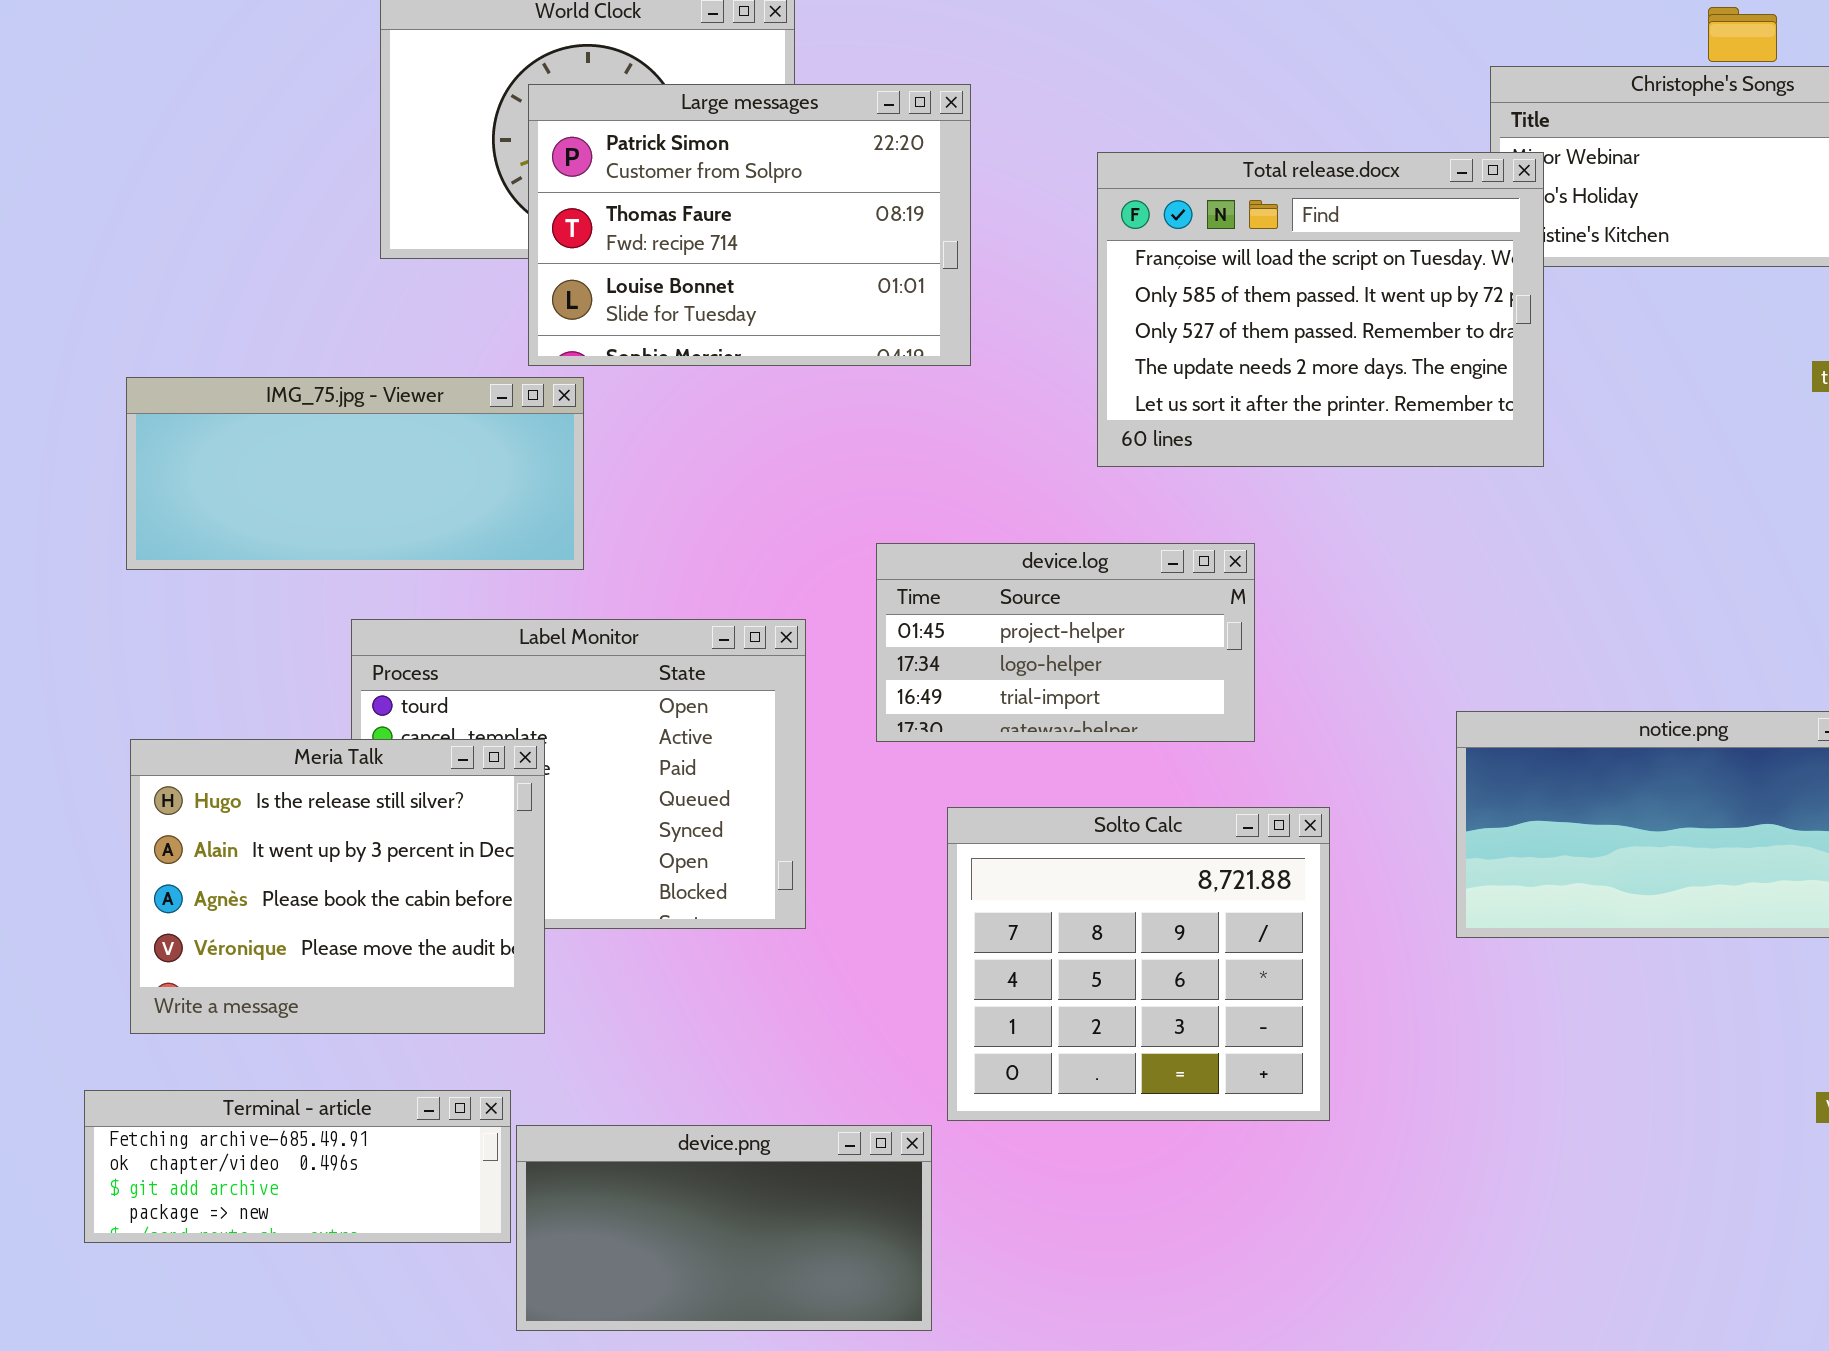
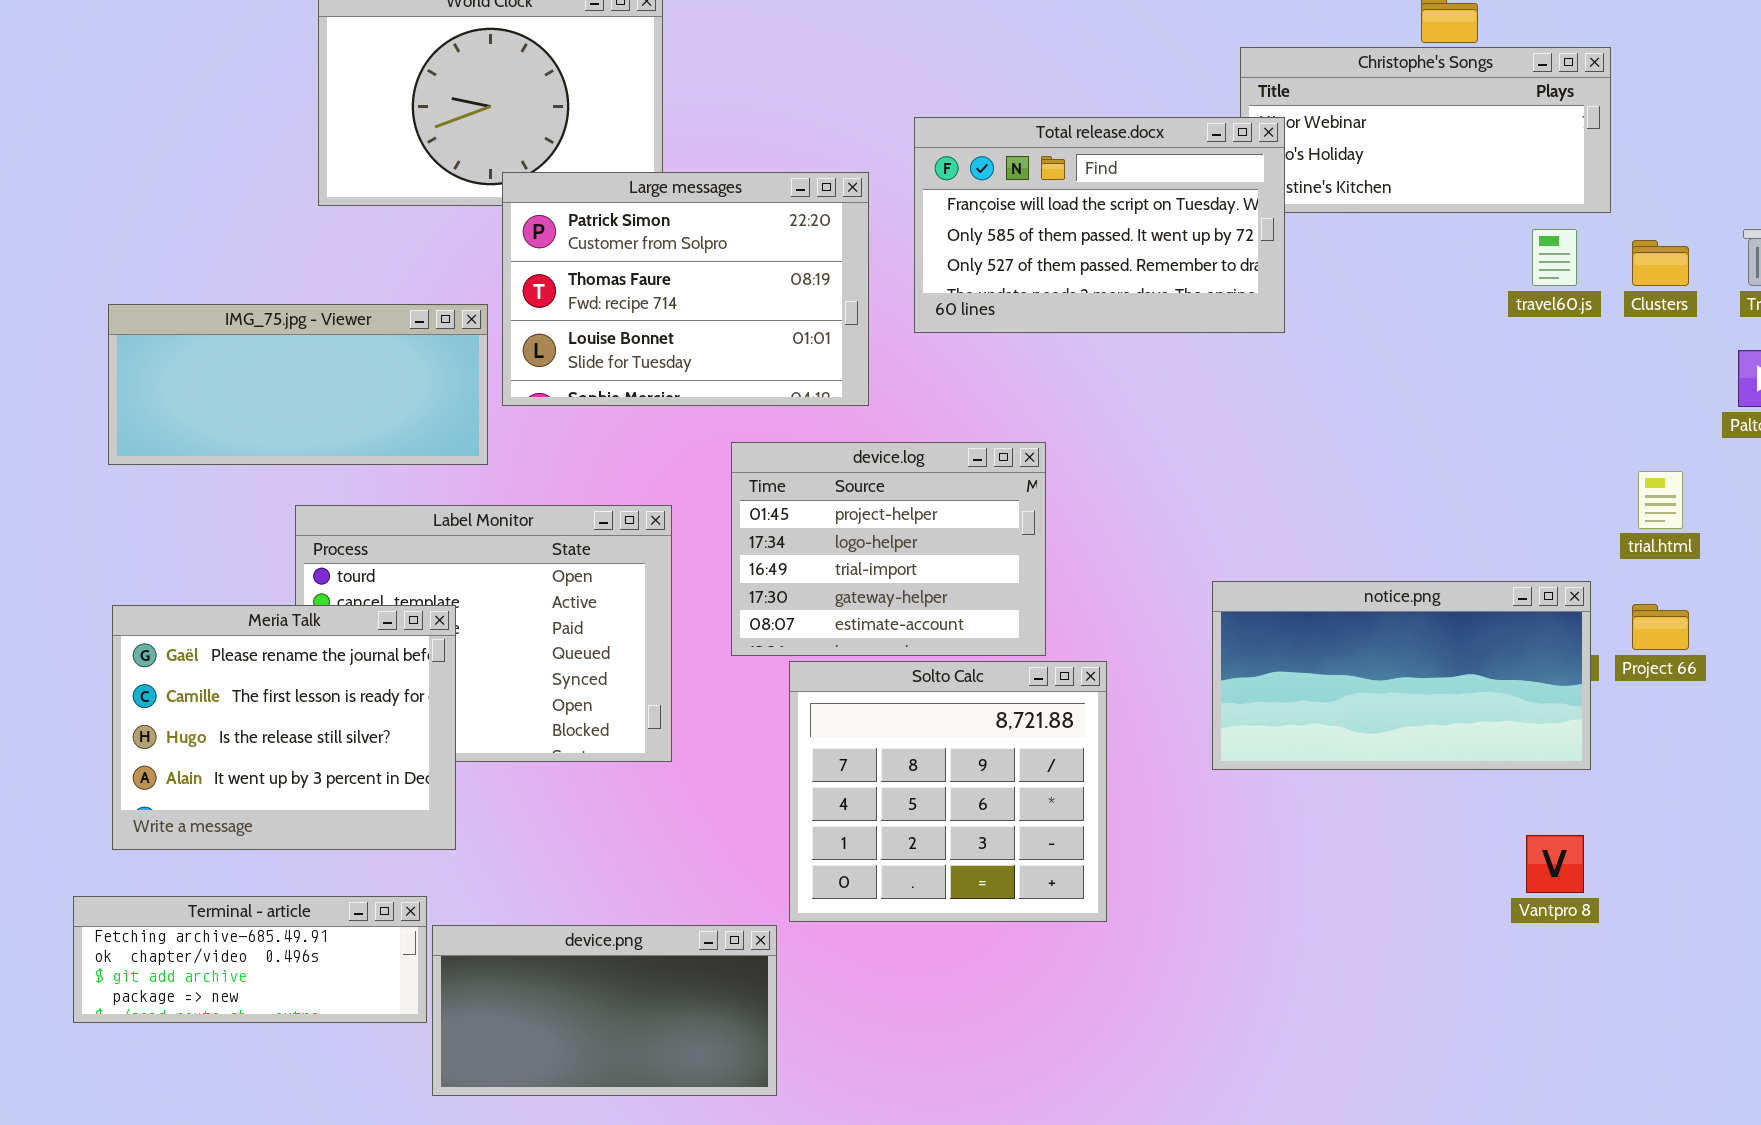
Large messages: [528,84,971,366] -> [502,172,869,406], moved
Total release.docx: [1097,152,1544,467] -> [914,117,1285,333], resized
device.log: [876,543,1255,742] -> [731,442,1046,656], resized
Meria Talk: [130,739,545,1034] -> [112,605,456,850], scrolled up 2 rows

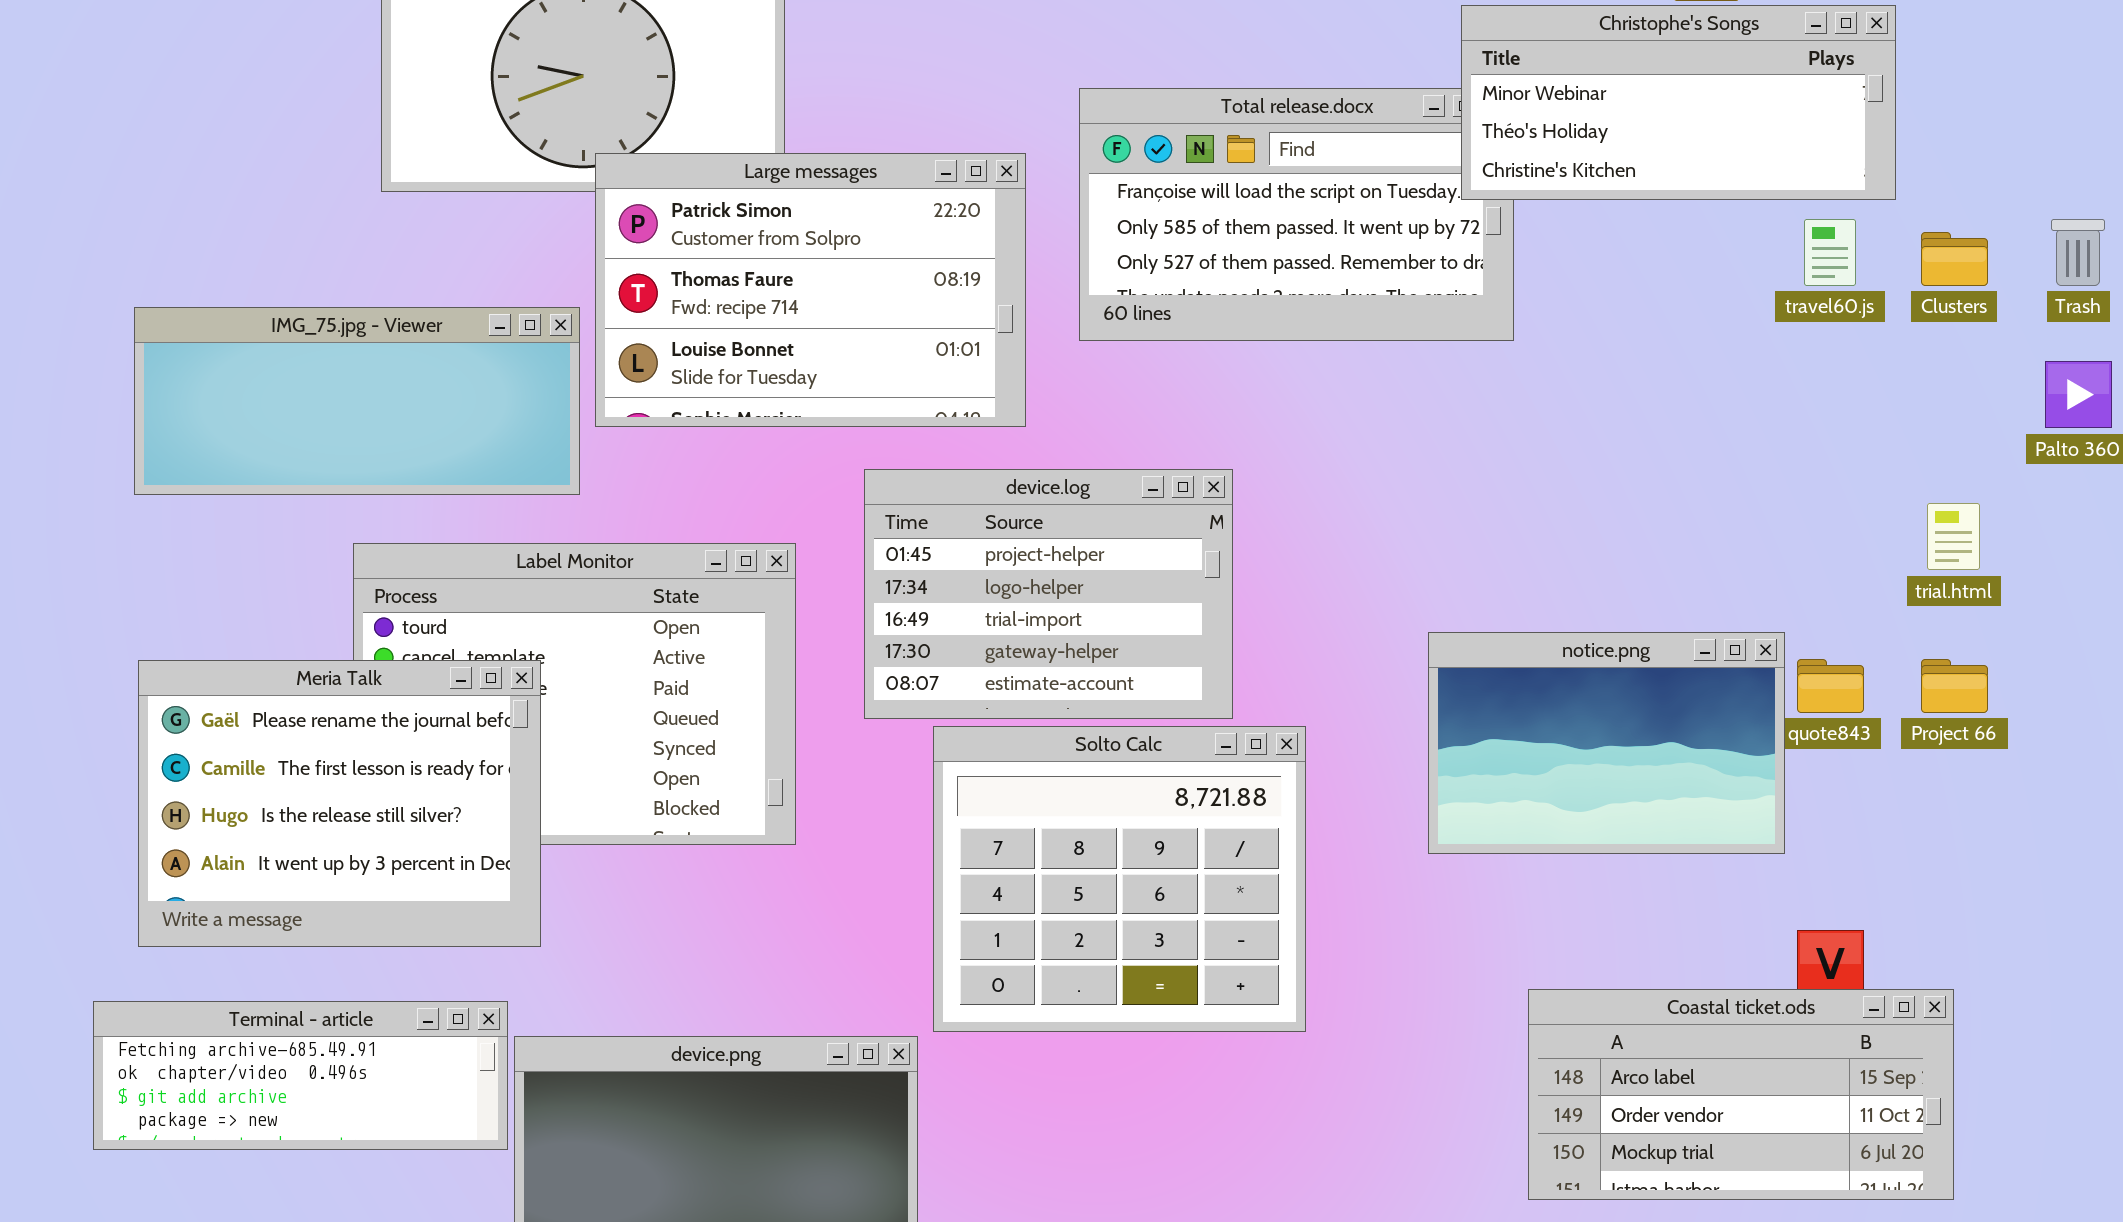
Christophe's Songs: [1240,47,1611,213] -> [1461,5,1896,200], raised
notice.png: [1212,581,1591,770] -> [1428,632,1785,854], resized
Coastal ticket.ods: none -> [1528,989,1954,1200], opened

